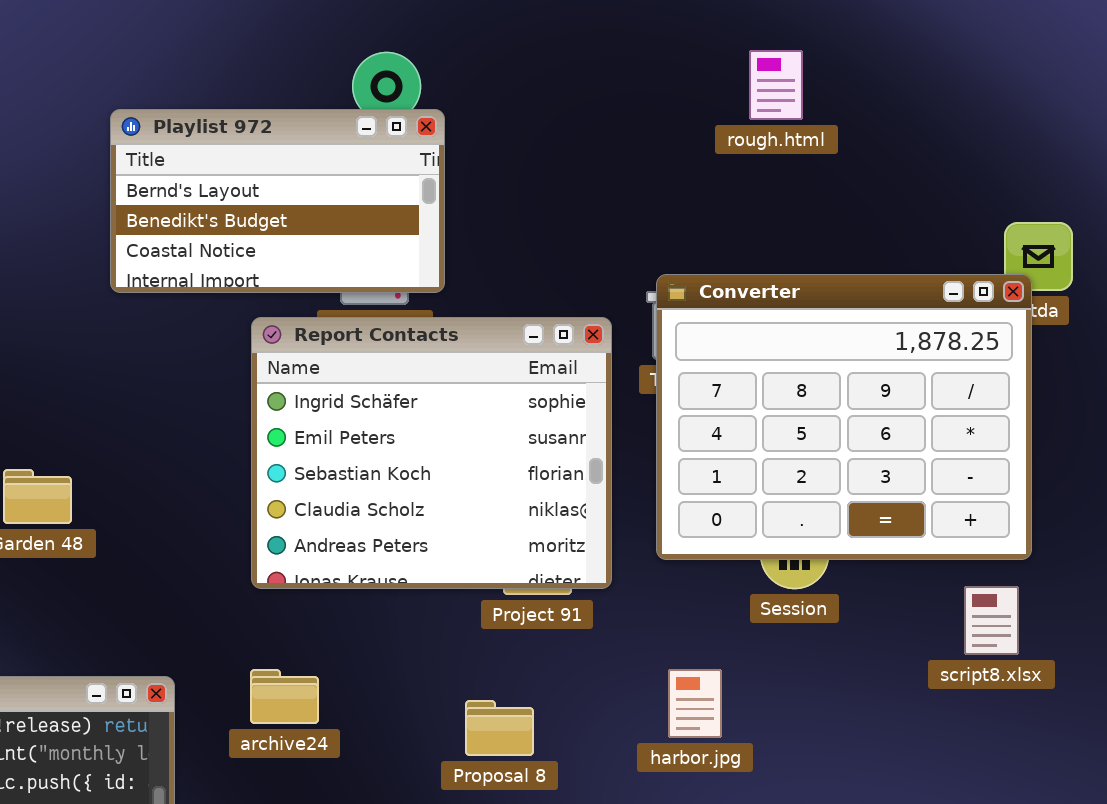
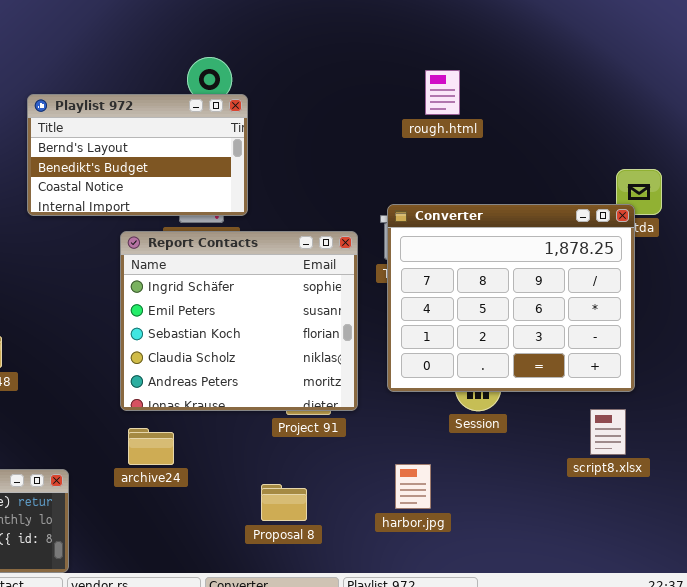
rough.html: [749,50,803,120] -> [425,70,460,115], moved
archive24: [250,669,319,724] -> [128,428,174,465], moved

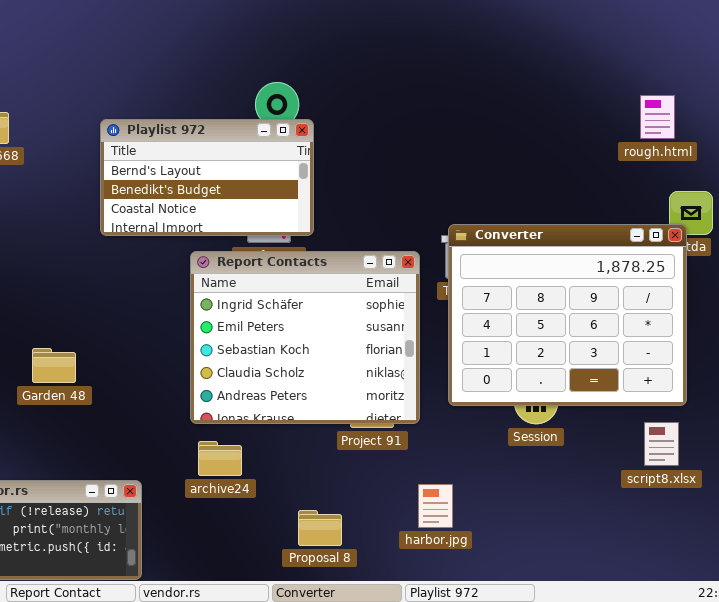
rough.html: [425,70,460,115] -> [640,95,675,139], moved
harbor.jpg: [395,464,431,509] -> [418,484,453,528], moved
Proposal 8: [261,484,307,521] -> [298,510,342,546], moved

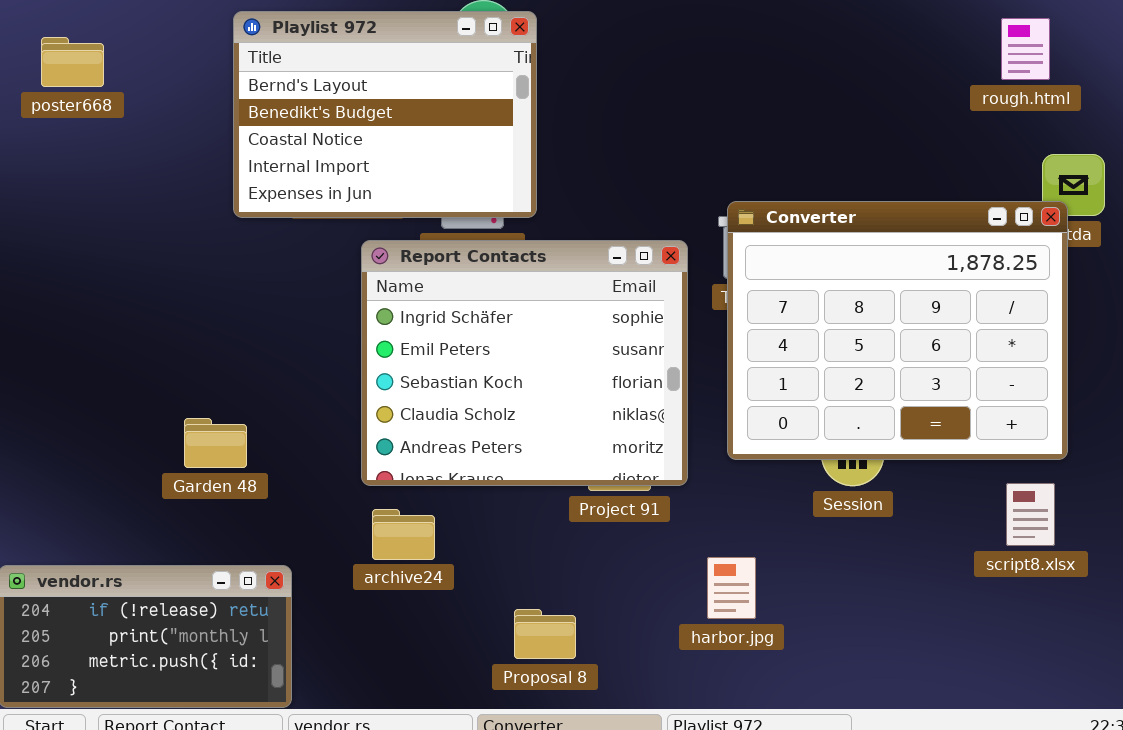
Playlist 972: [100,119,314,236] -> [233,11,537,218], resized
Garden 48: [32,348,76,383] -> [184,418,247,468], moved
harbor.jpg: [418,484,453,528] -> [707,557,756,619], moved

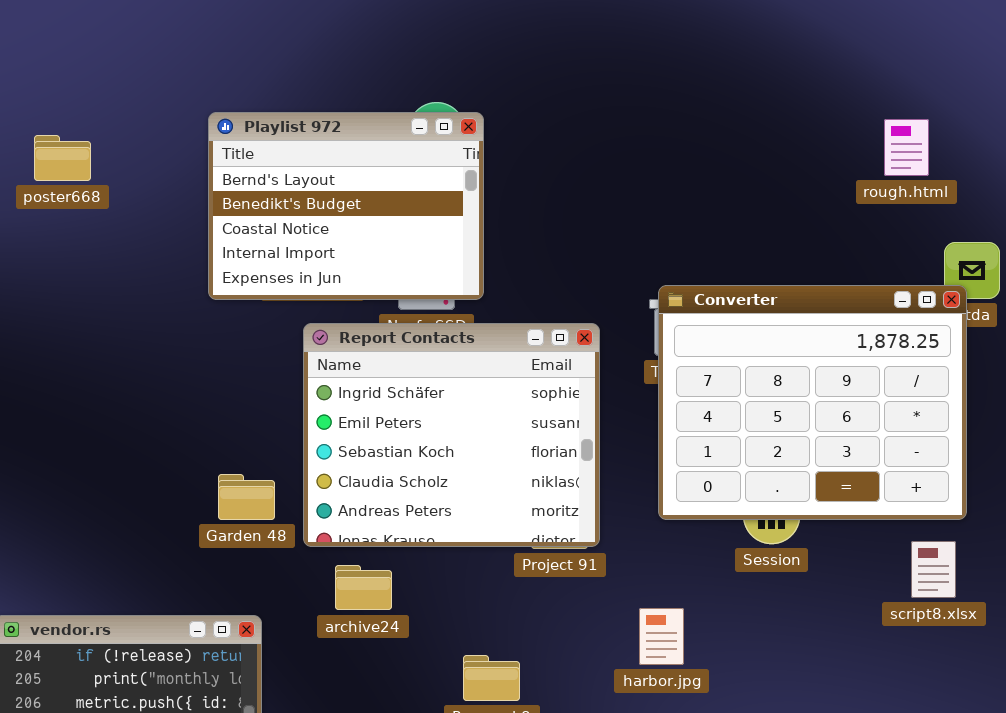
rough.html: [1001,18,1050,80] -> [884,119,929,176], moved
Report Contacts: [361,240,688,486] -> [303,323,600,547], moved
Garden 48: [184,418,247,468] -> [218,474,275,520], moved

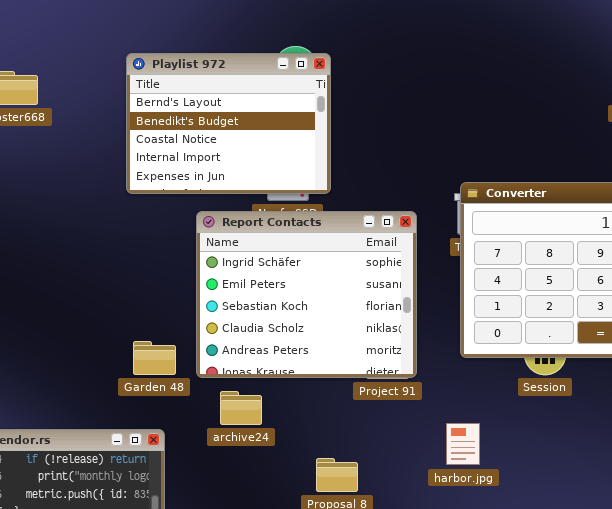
Garden 48: [218,474,275,520] -> [133,341,176,375], moved

